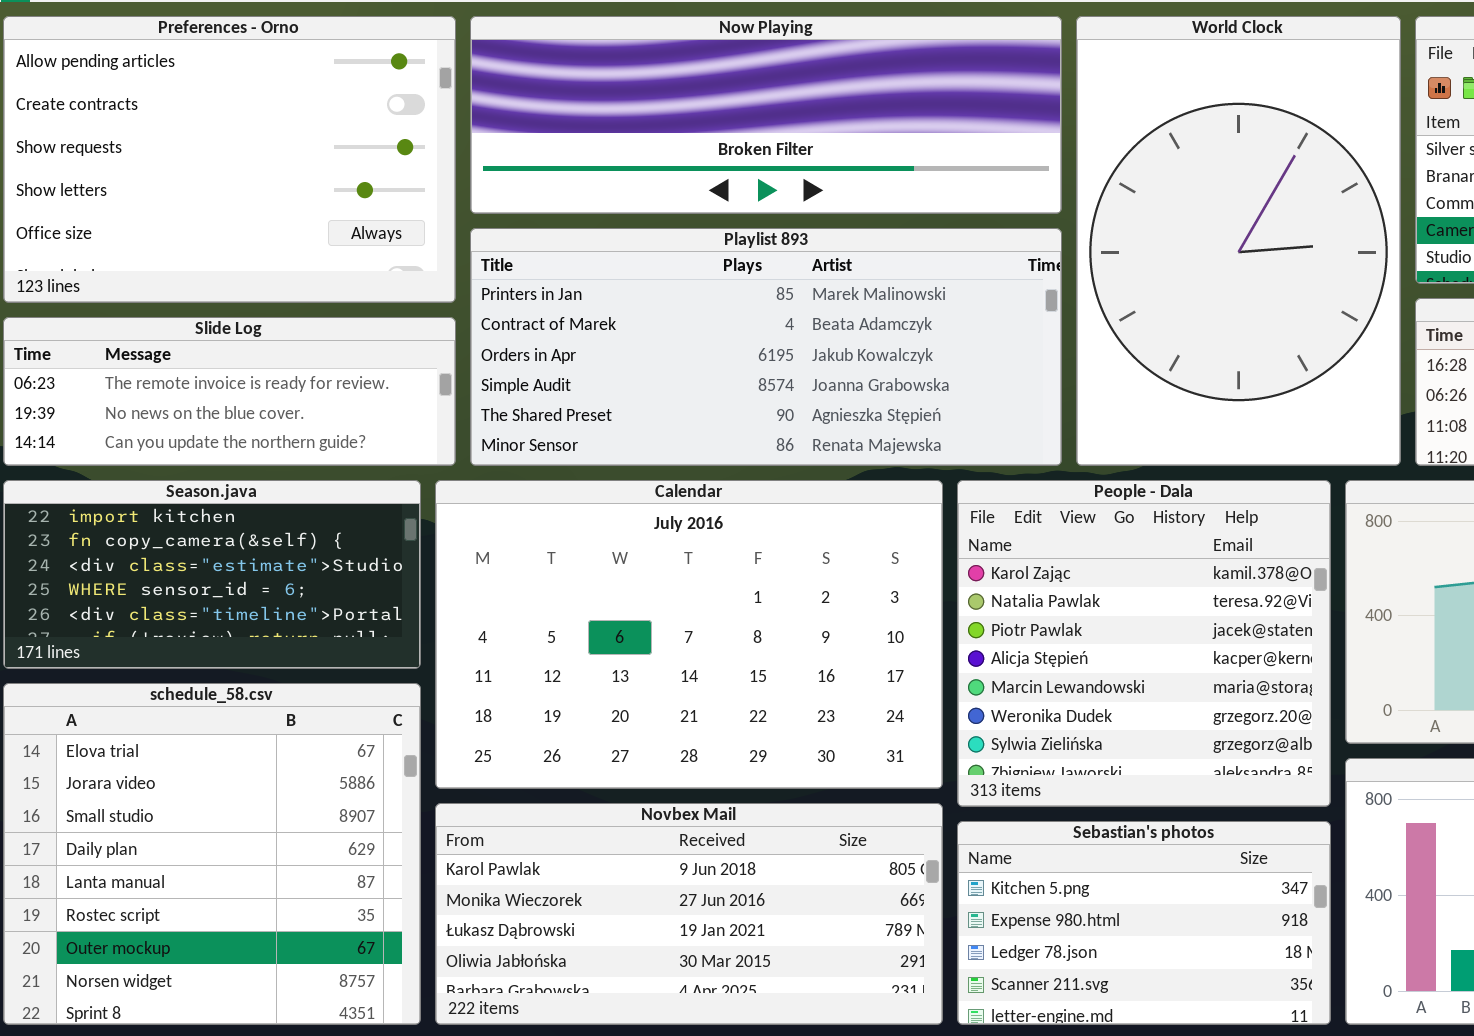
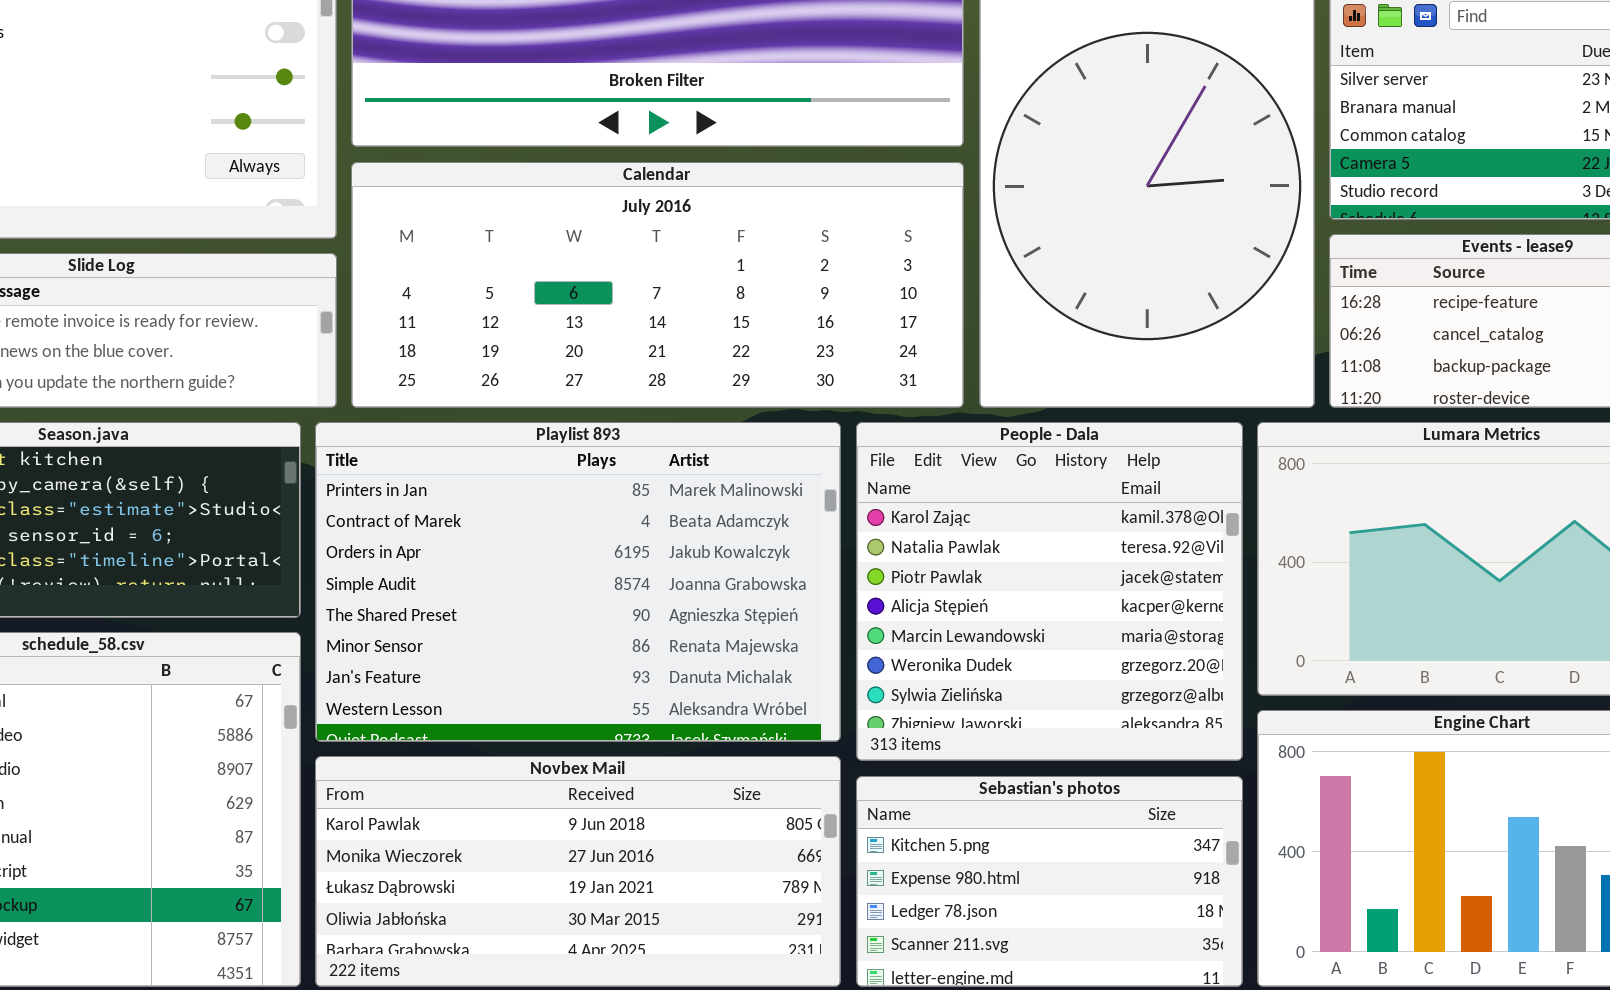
Playlist 893: [470,228,1062,466] -> [315,422,841,742], moved, resized
Calendar: [435,480,943,789] -> [351,162,964,408], moved, resized

